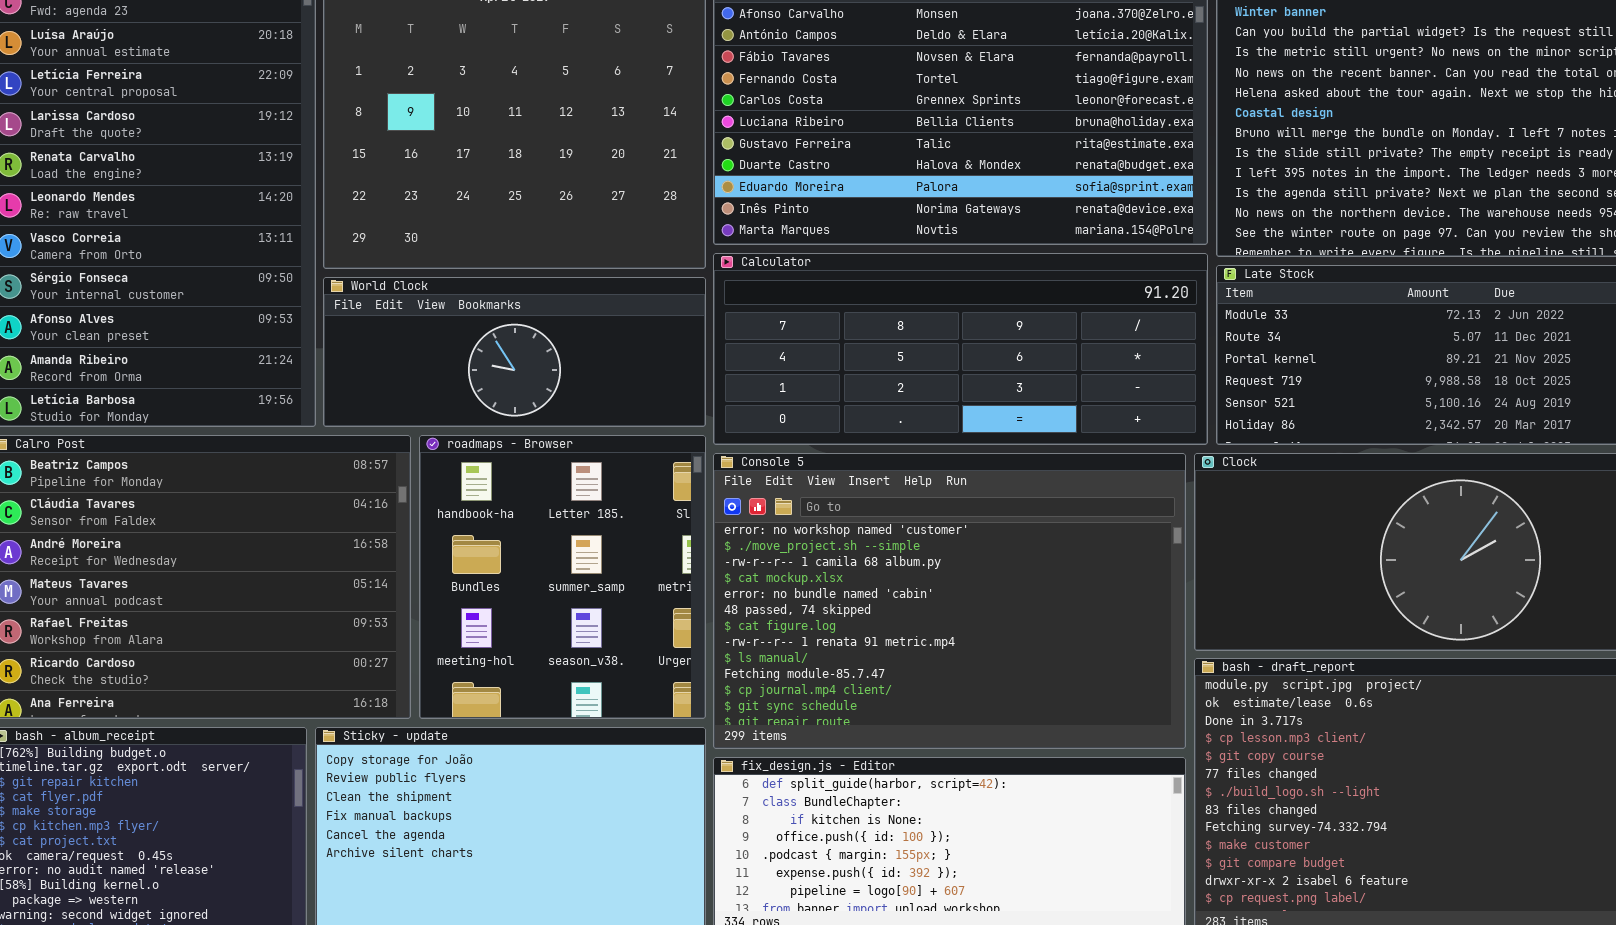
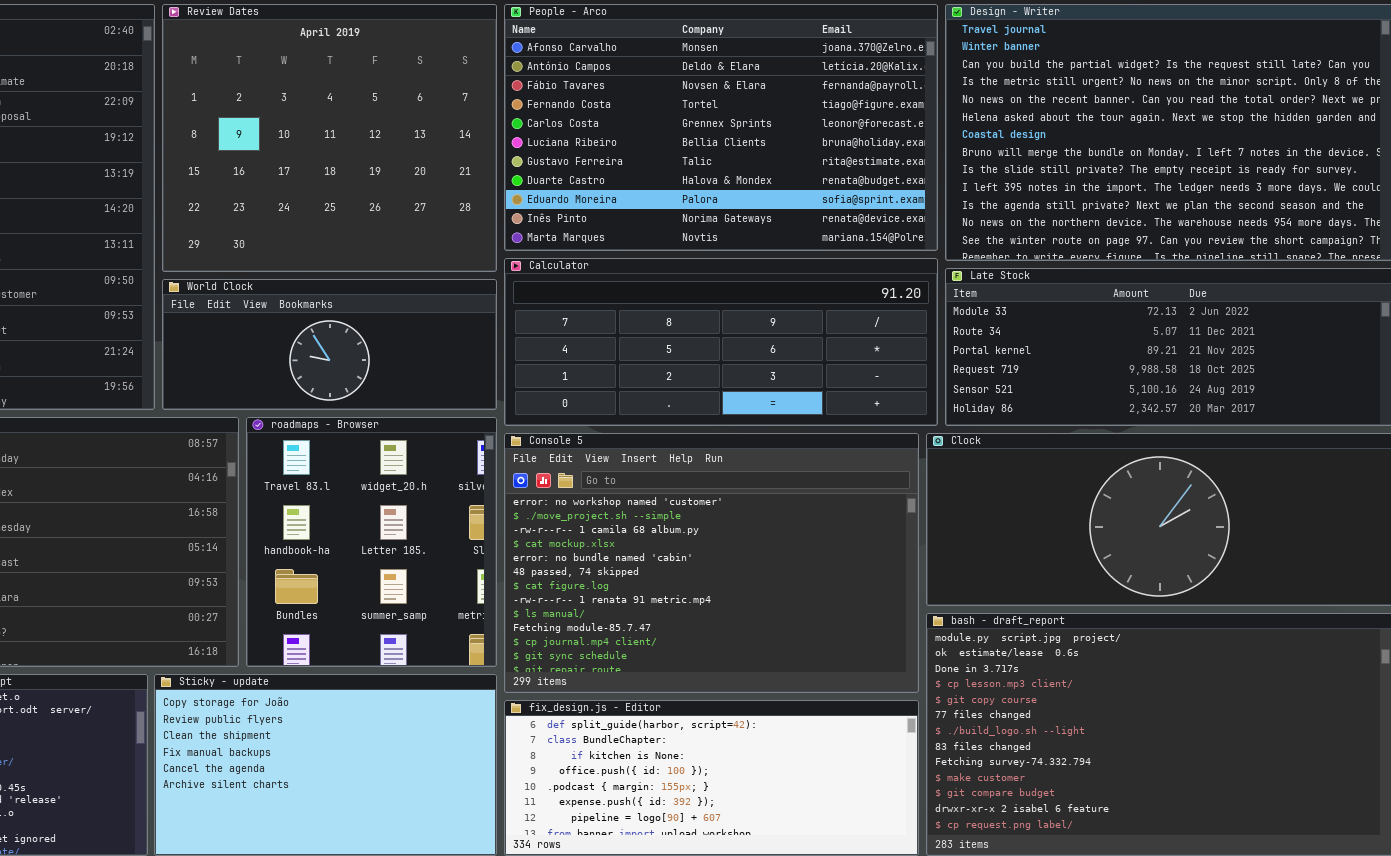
roadmaps - Browser: [419,435,706,719] -> [246,417,497,667], scrolled up 1 row

